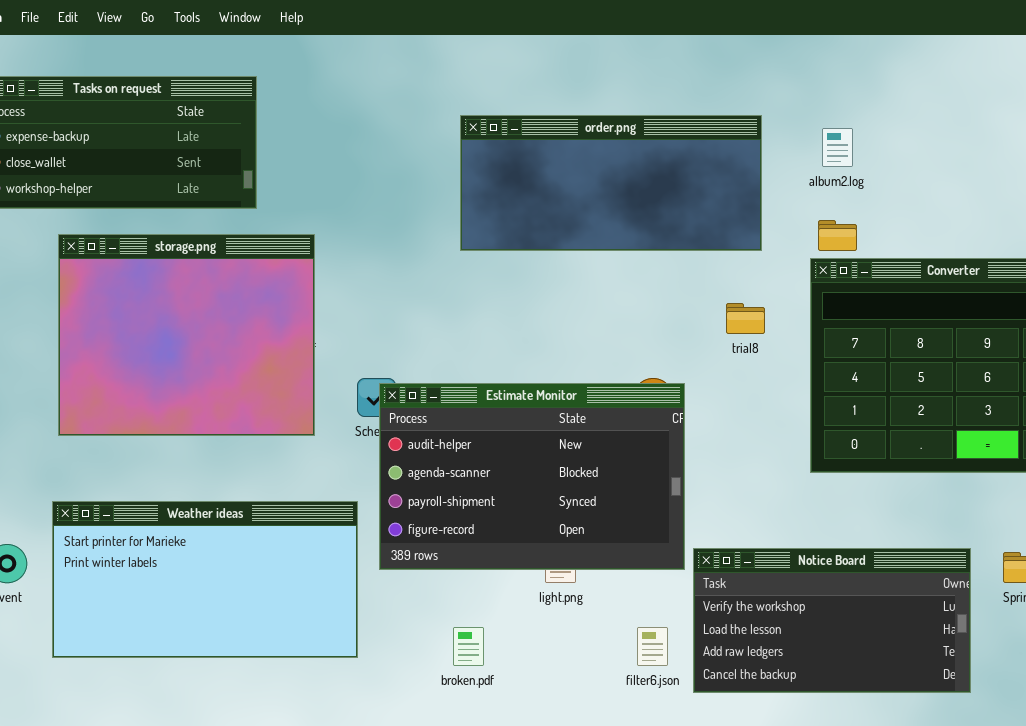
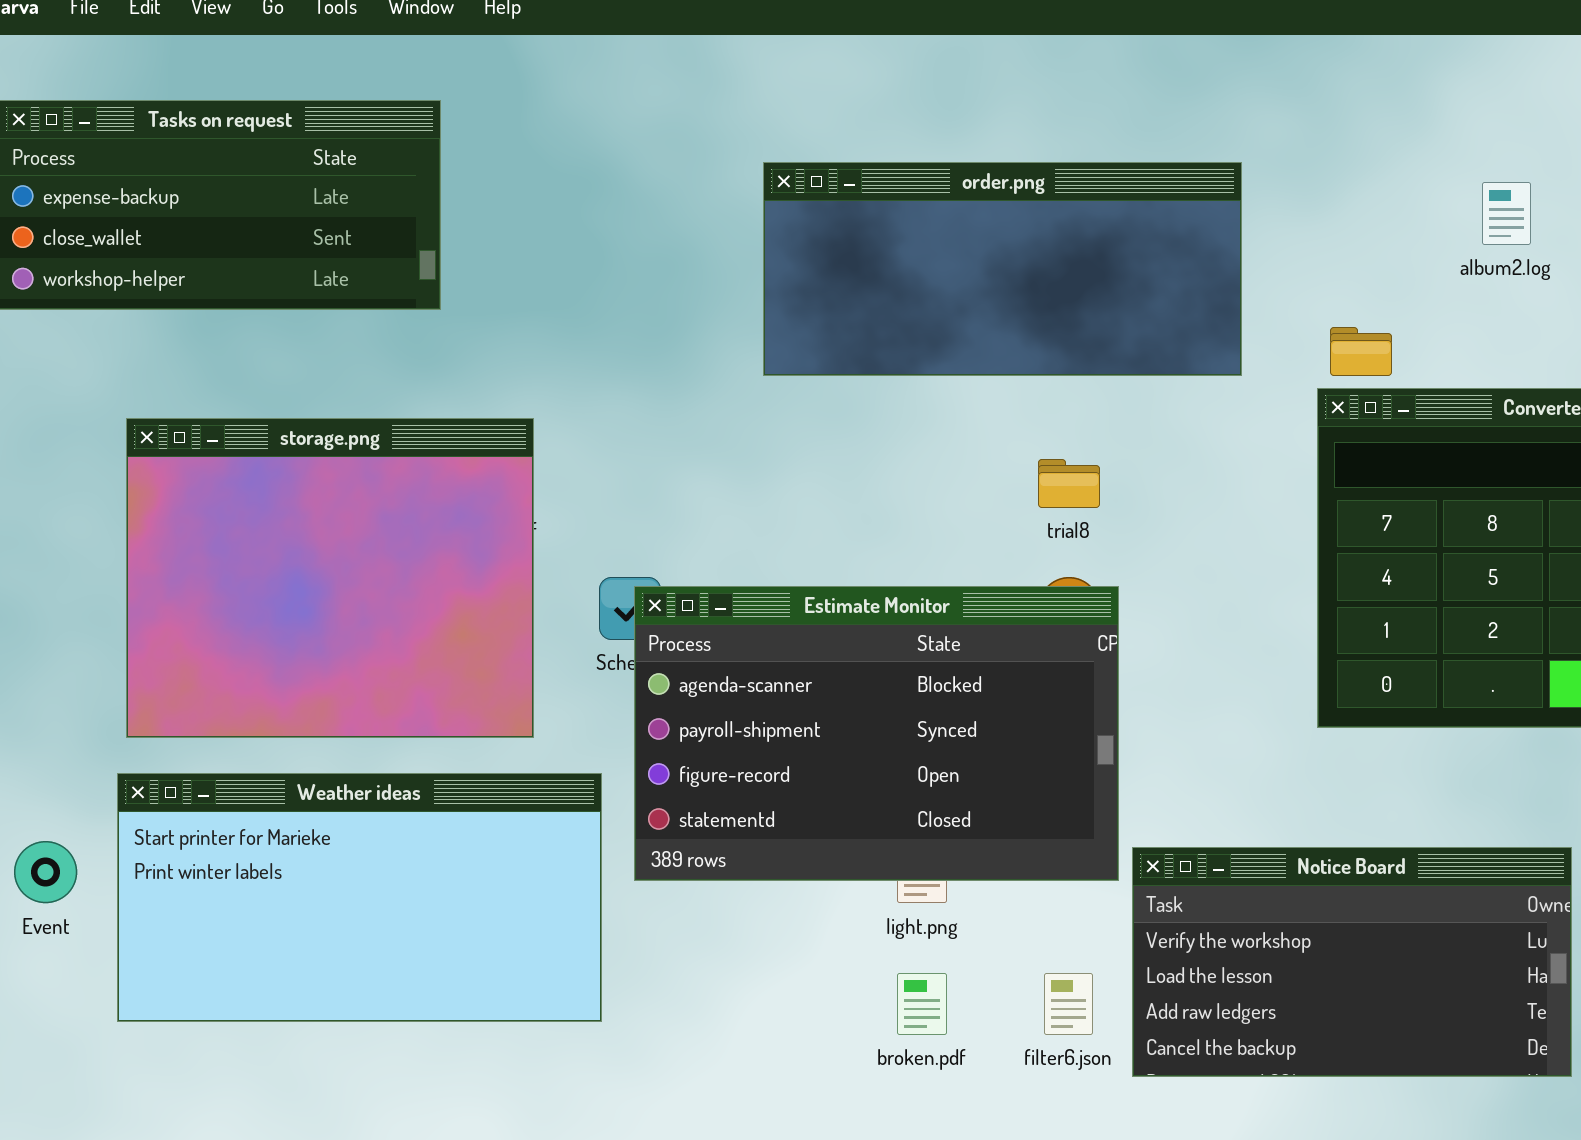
album2.log: [822,128,853,167] -> [1482,182,1531,245], moved
storage.png: [58,234,315,436] -> [126,418,534,738], moved
trial8: [726,303,765,334] -> [1038,459,1100,508], moved
Estimate Monitor: [379,383,685,570] -> [634,586,1119,881], scrolled down 1 row
broken.pdf: [453,627,484,666] -> [897,973,947,1035], moved

